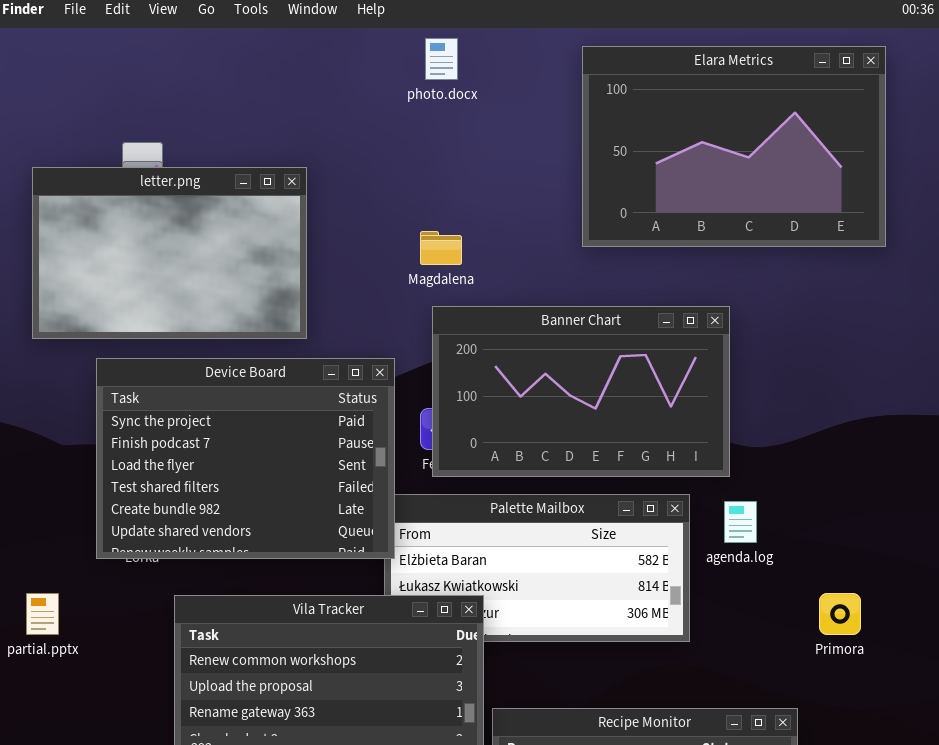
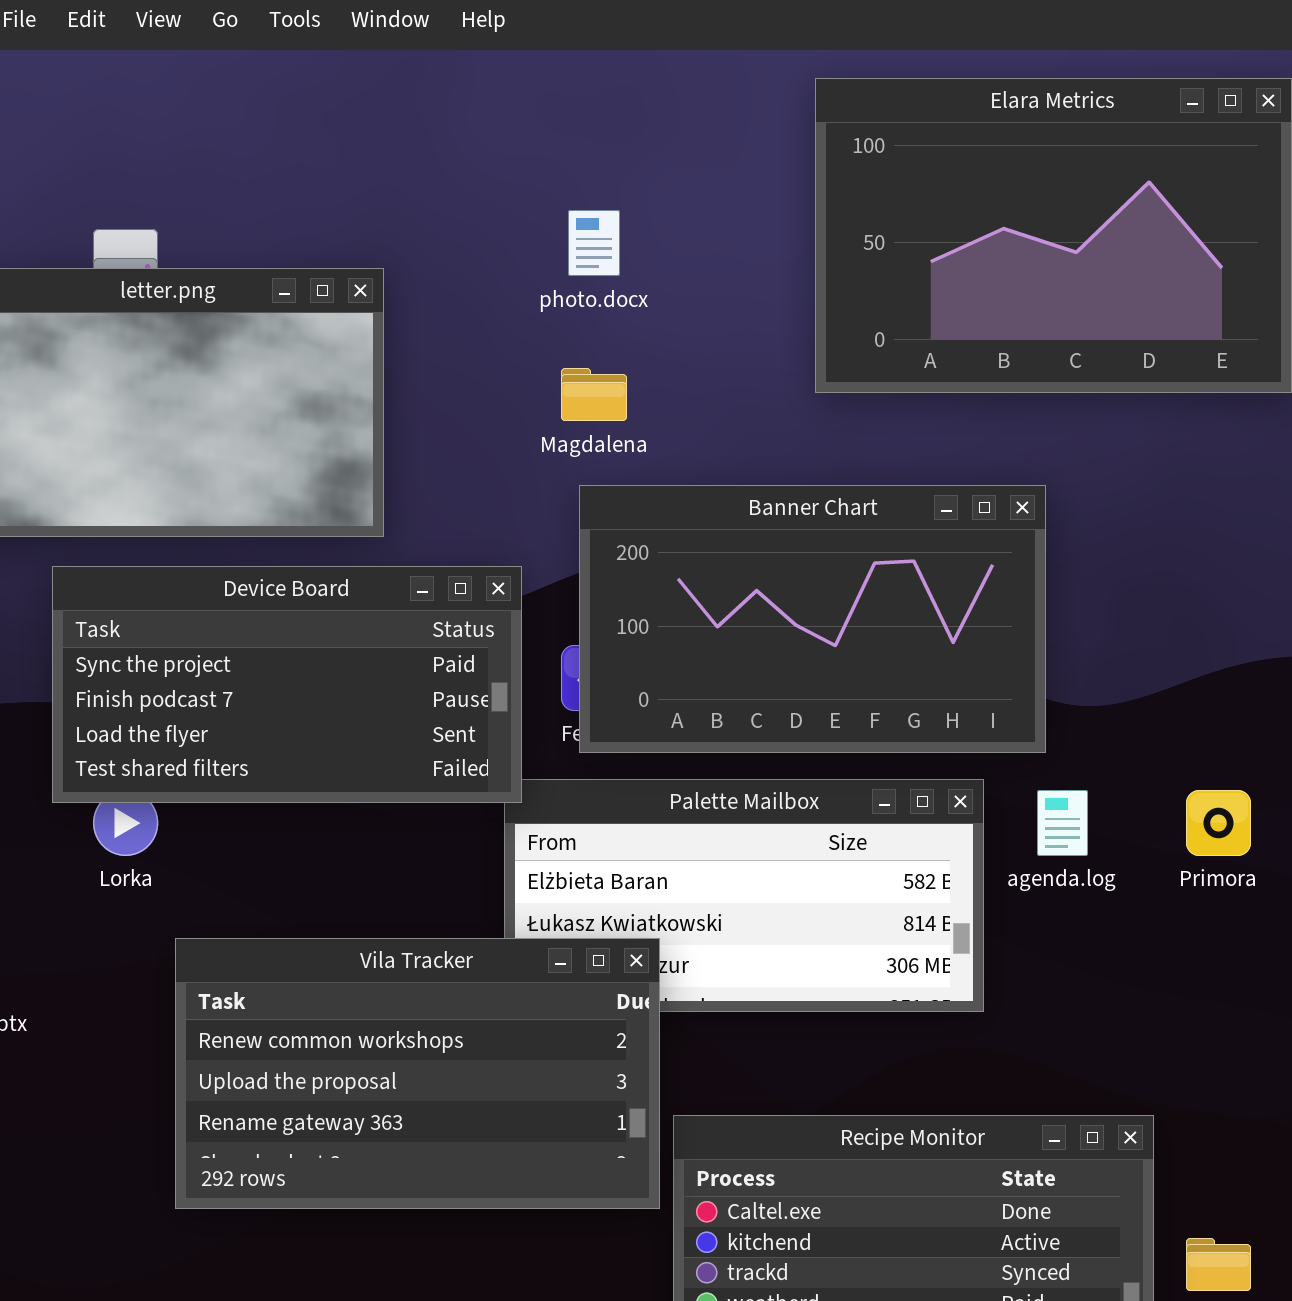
photo.docx: [425,38,458,80] -> [568,210,620,276], moved
Device Board: [96,358,395,559] -> [52,566,522,803], resized
Primora: [819,593,861,635] -> [1186,790,1251,856], moved

